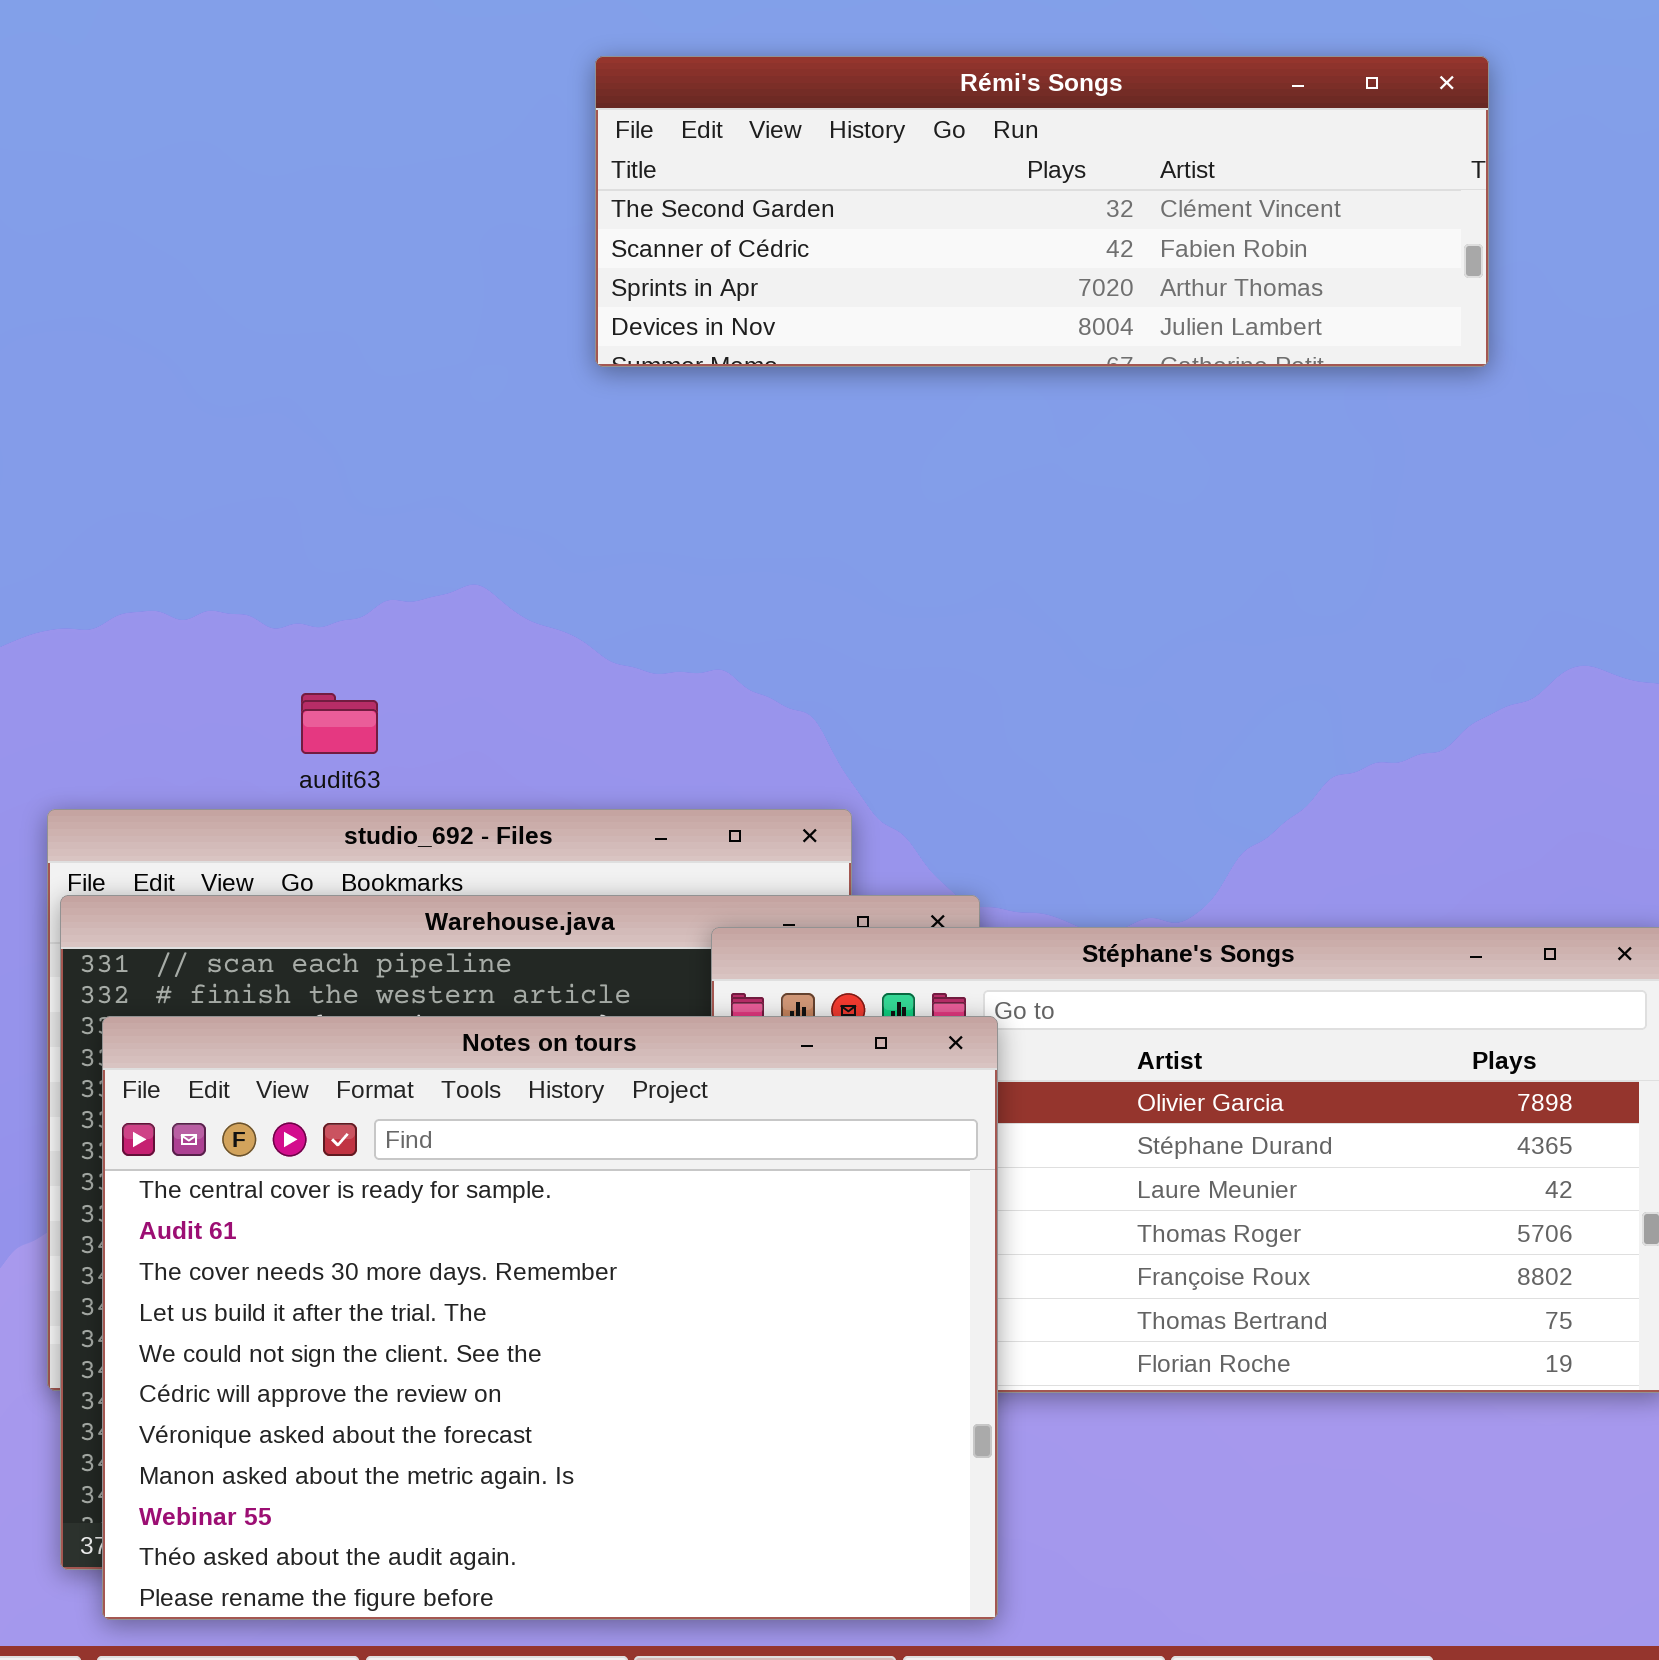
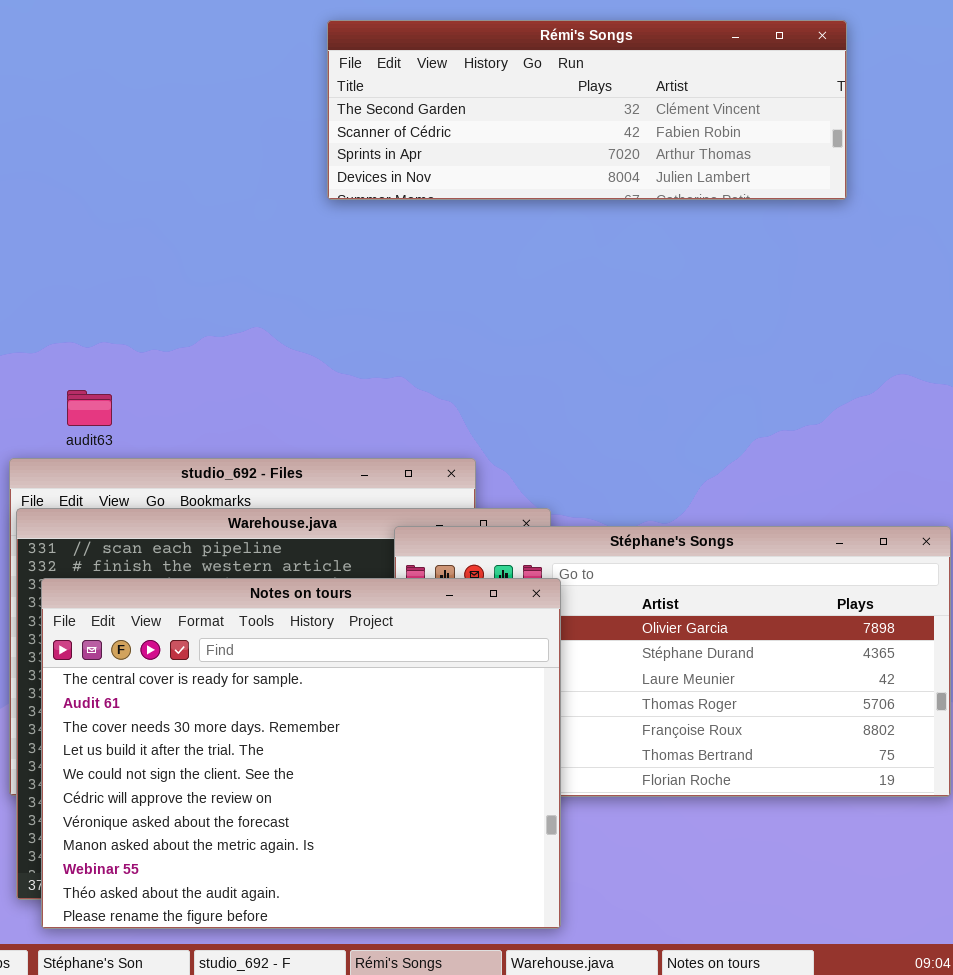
audit63: [301,693,378,754] -> [67,390,112,426], moved

